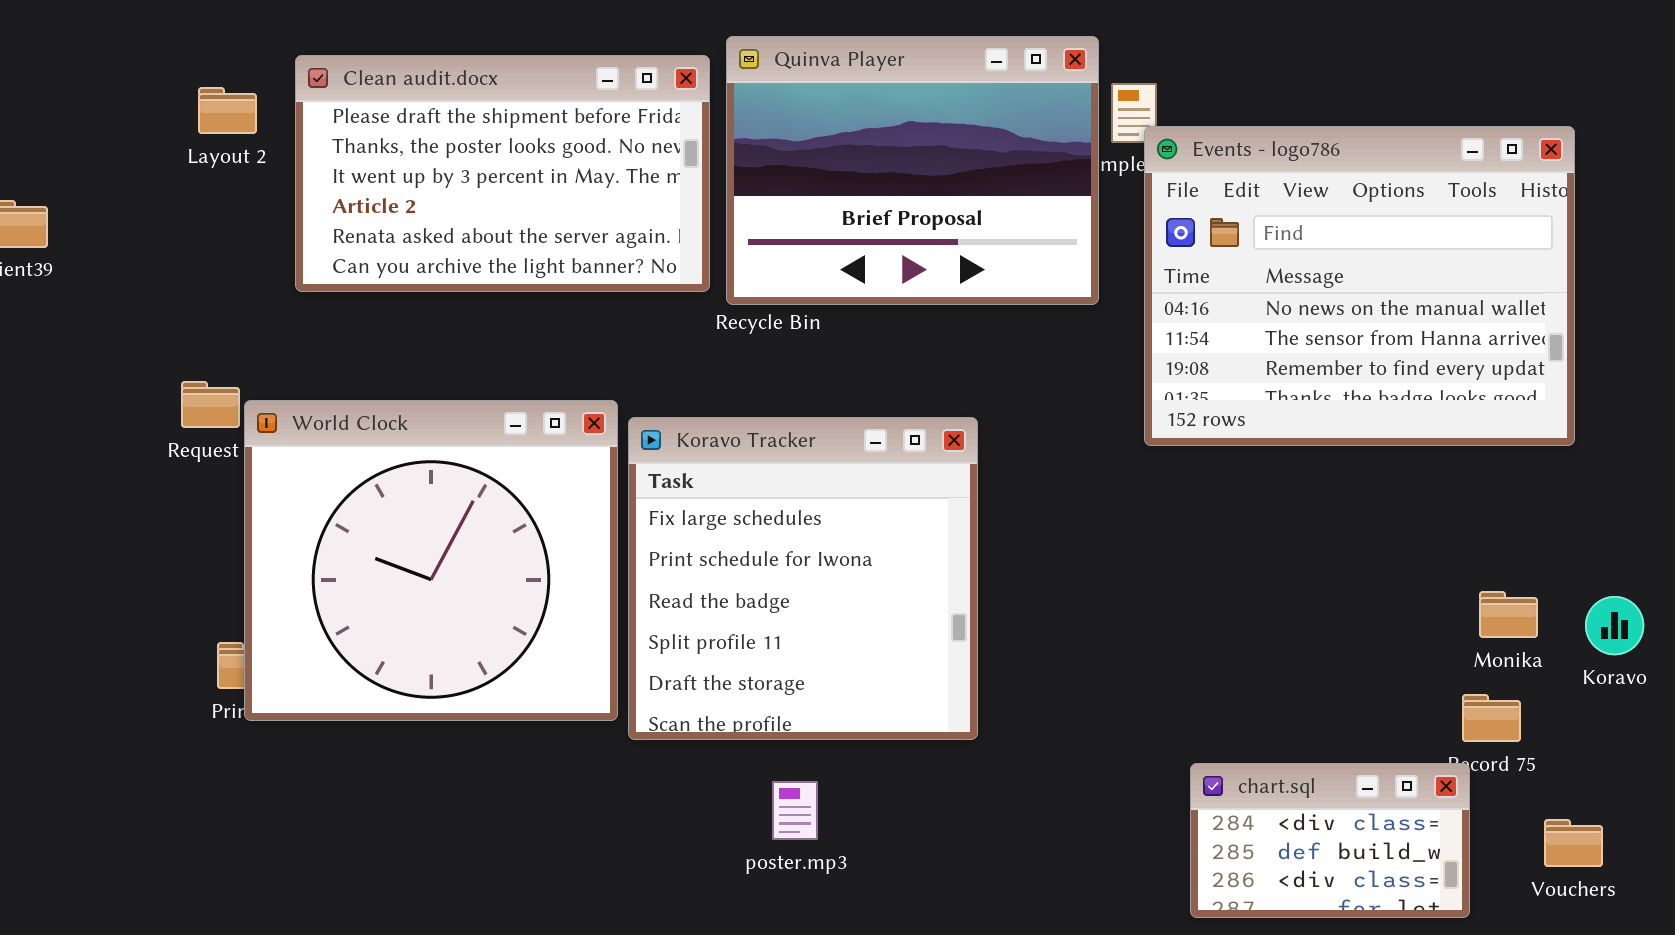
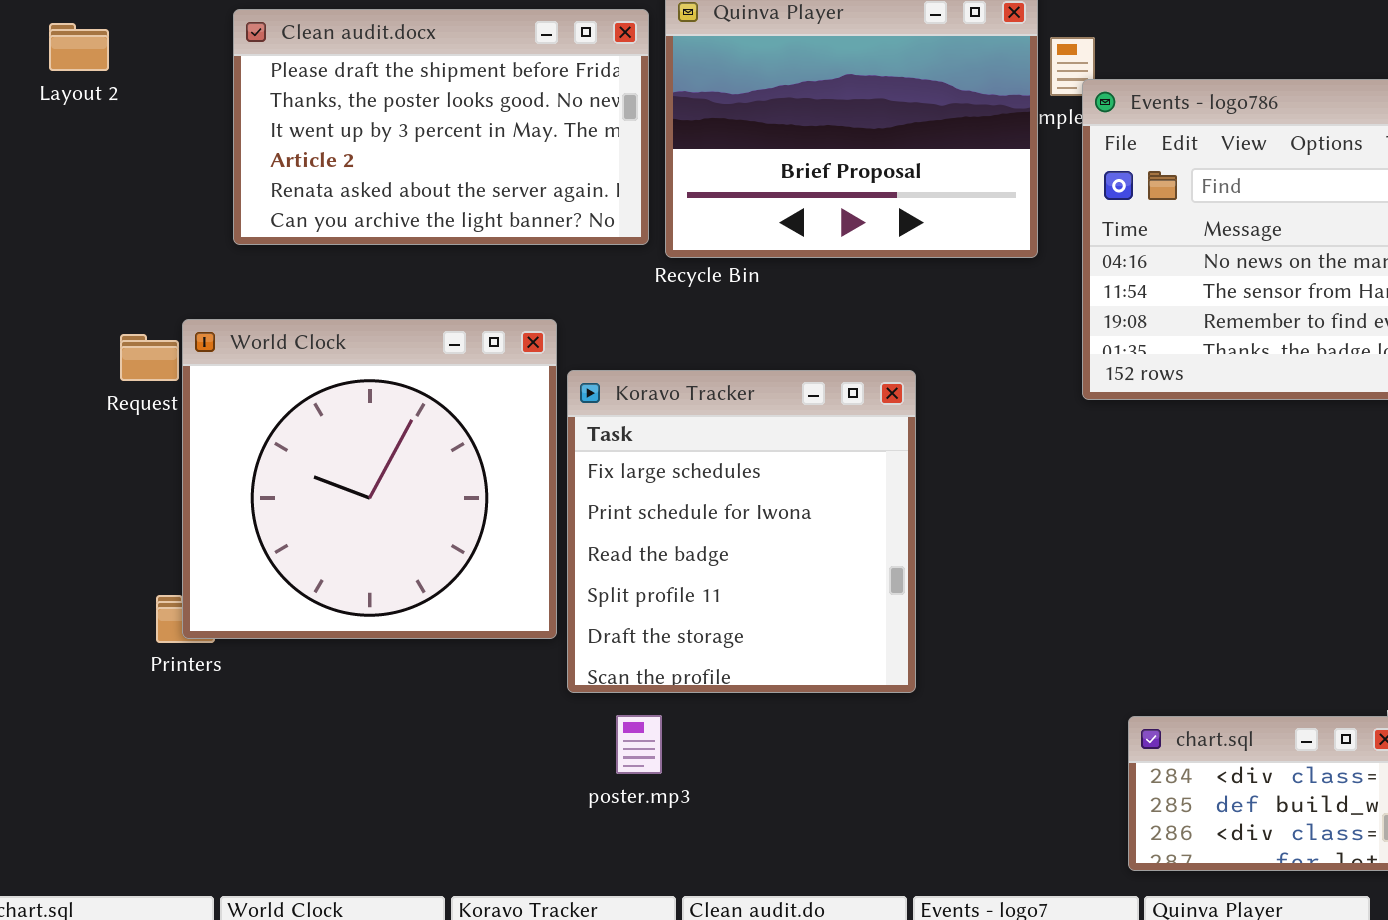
Layout 2: [198,87,257,134] -> [49,23,109,71], moved
World Clock: [244,400,618,721] -> [182,319,557,639], moved
poster.mp3: [772,781,818,840] -> [616,715,662,774], moved

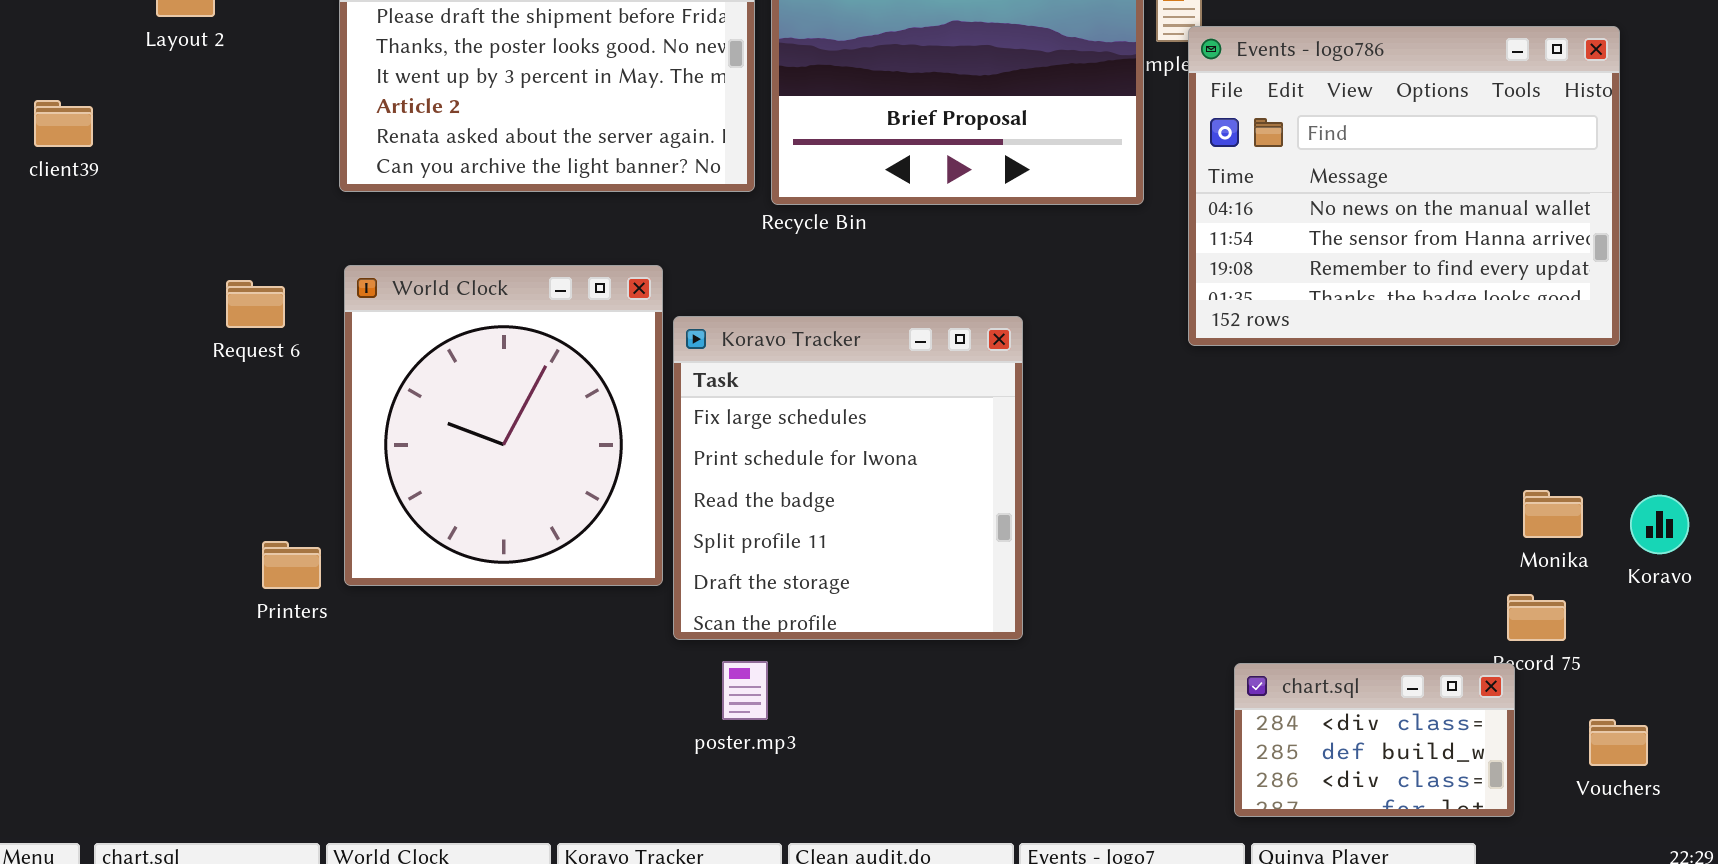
World Clock: [182,319,557,639] -> [344,265,663,586], resized

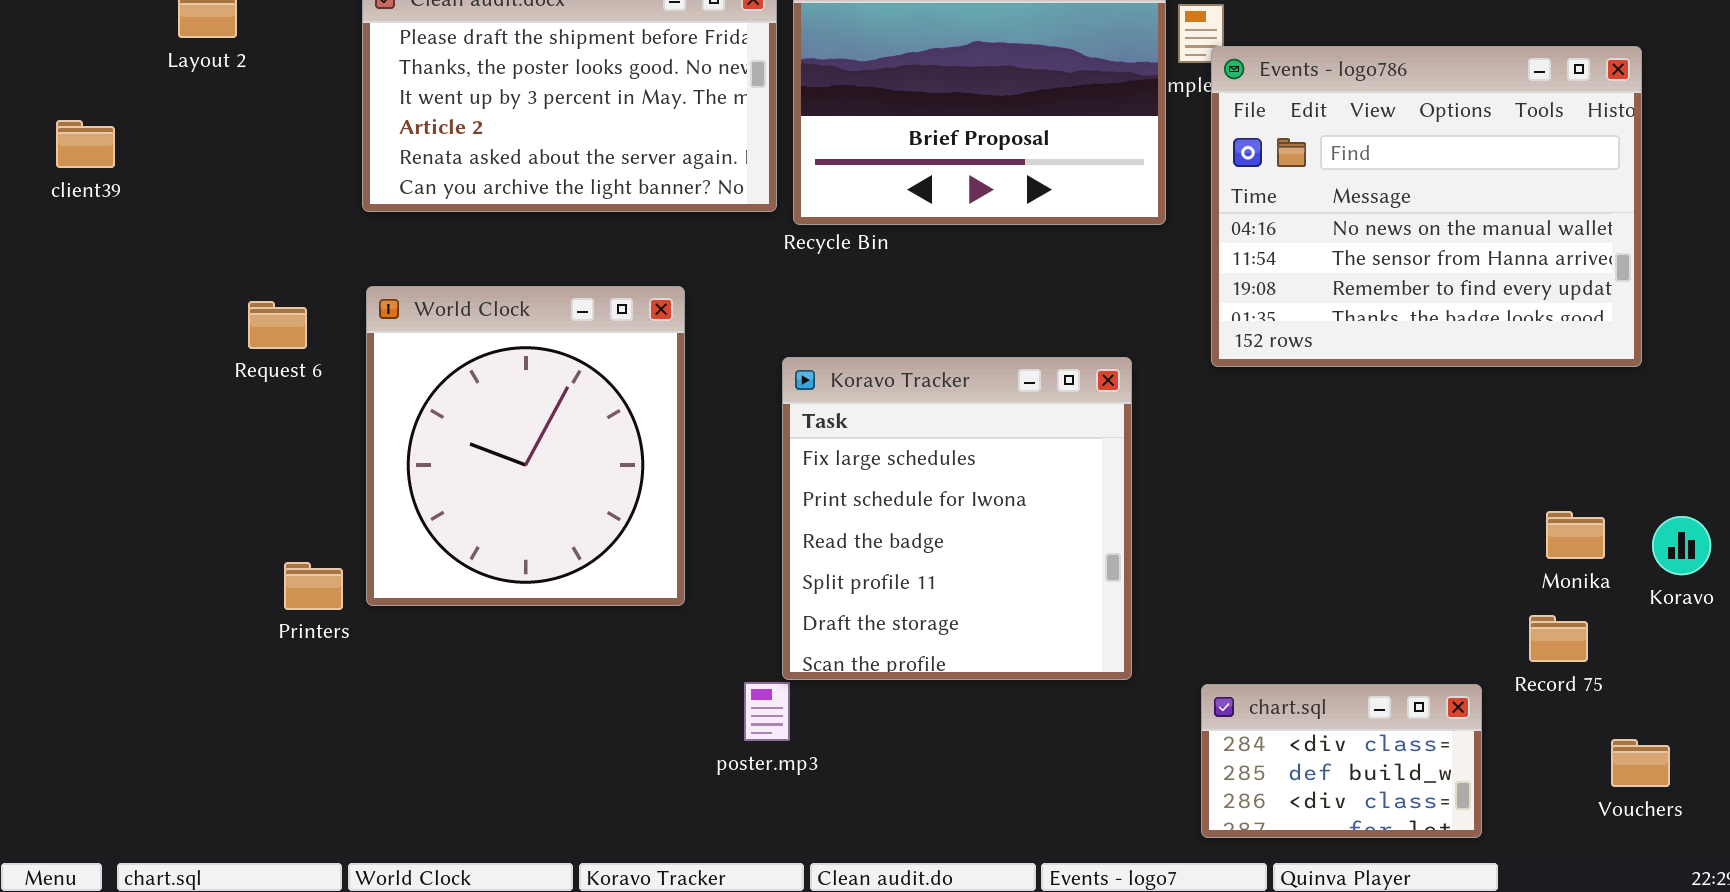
Koravo Tracker: [673,316,1023,640] -> [782,357,1132,680], moved
chart.sql: [1234,663,1515,817] -> [1201,684,1482,838], moved

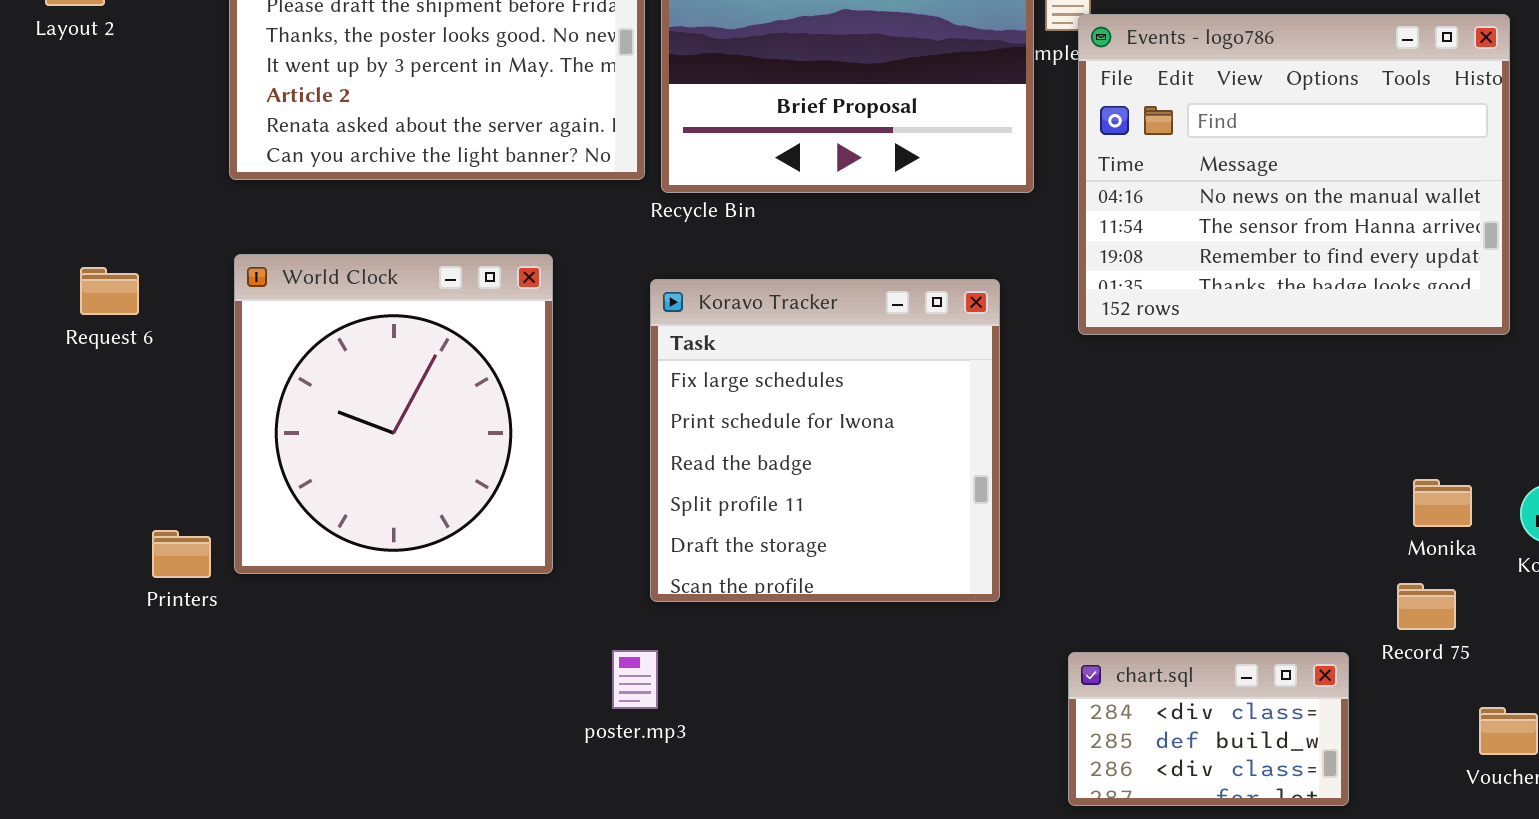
Request 6: [248,301,307,349] -> [80,267,139,315], moved
Koravo Tracker: [782,357,1132,680] -> [650,279,1000,602], moved

